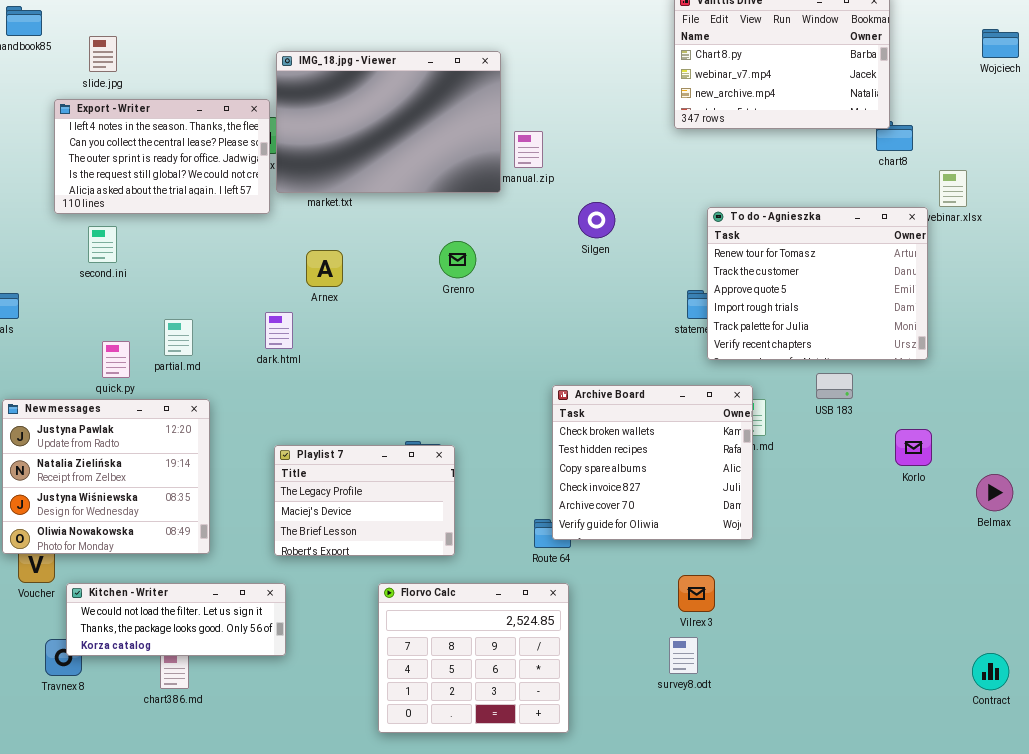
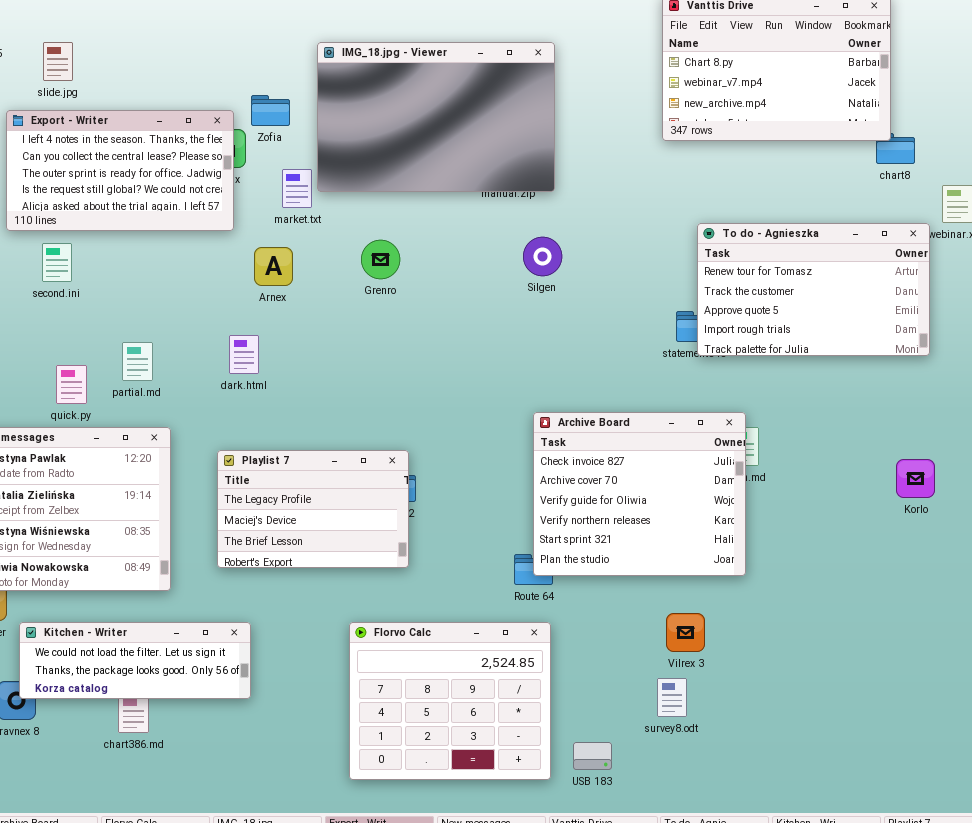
IMG_18.jpg - Viewer: [276,51,501,193] -> [317,42,555,192], moved
Silgen: [578,202,615,238] -> [523,237,562,276], moved
To do - Agnieszka: [707,207,928,360] -> [697,223,930,356], resized
Grenro: [439,241,476,278] -> [361,240,400,279], moved
Arnex: [306,250,343,287] -> [254,247,293,286], moved
USB 183: [816,373,853,399] -> [573,742,612,770], moved
Archive Board: [552,385,753,540] -> [533,412,746,576], scrolled down 3 rows
Playlist 7: [274,445,455,556] -> [217,450,409,568], moved

